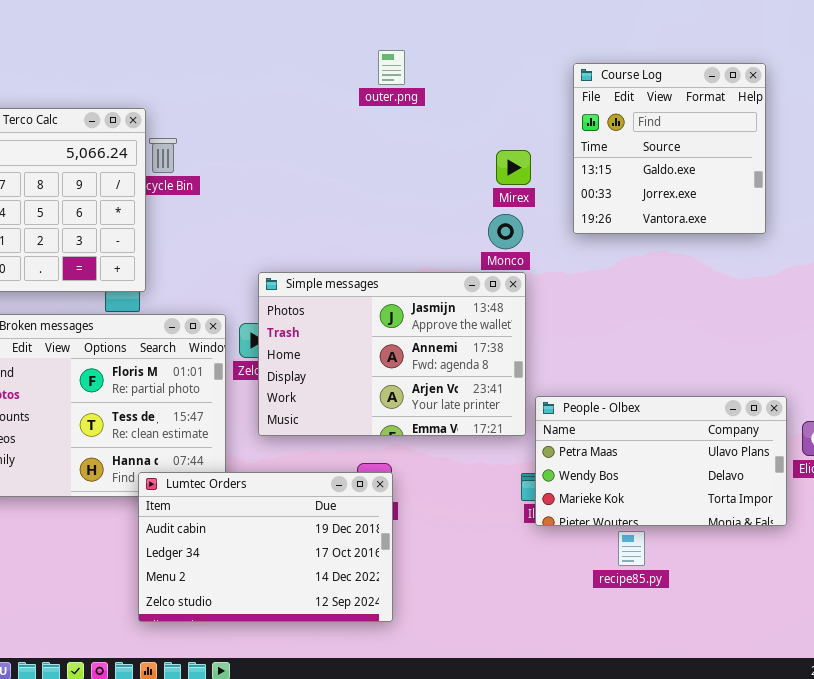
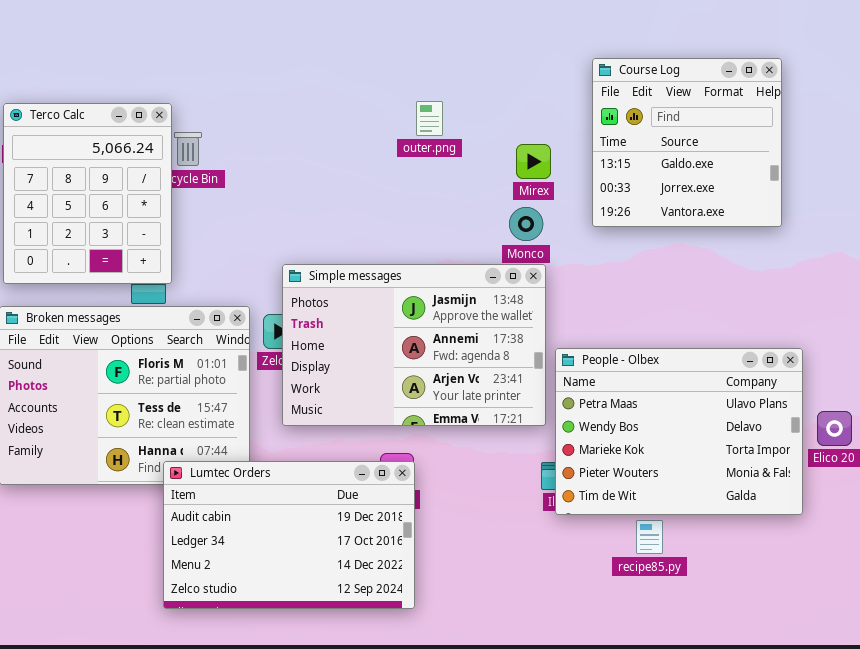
outer.png: [378,50,405,85] -> [416,101,443,136], moved
People - Olbex: [535,396,787,526] -> [555,348,803,515], resized

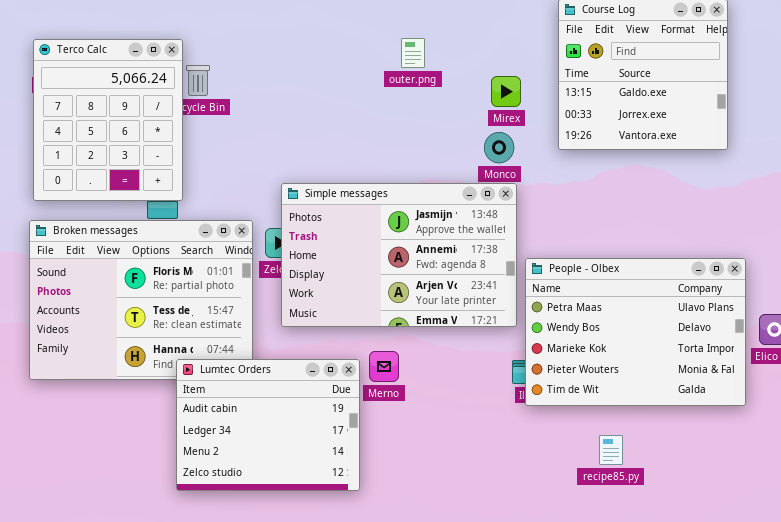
Lumtec Orders: [163,461,415,609] -> [176,359,360,491], resized
recipe85.py: [636,520,663,554] -> [599,435,623,465], moved

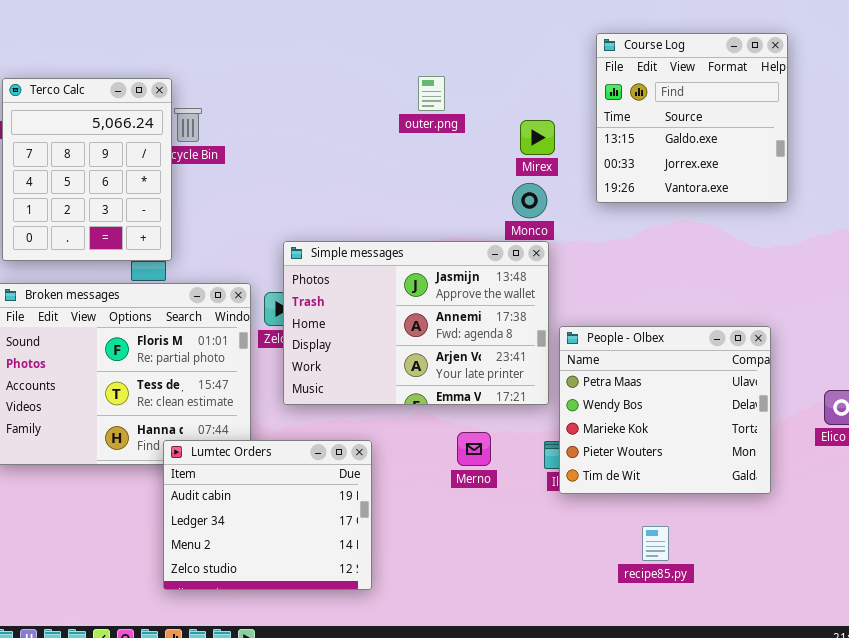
People - Olbex: [525,258,746,406] -> [559,326,771,494], resized
Merno: [369,351,399,382] -> [457,432,491,466], moved

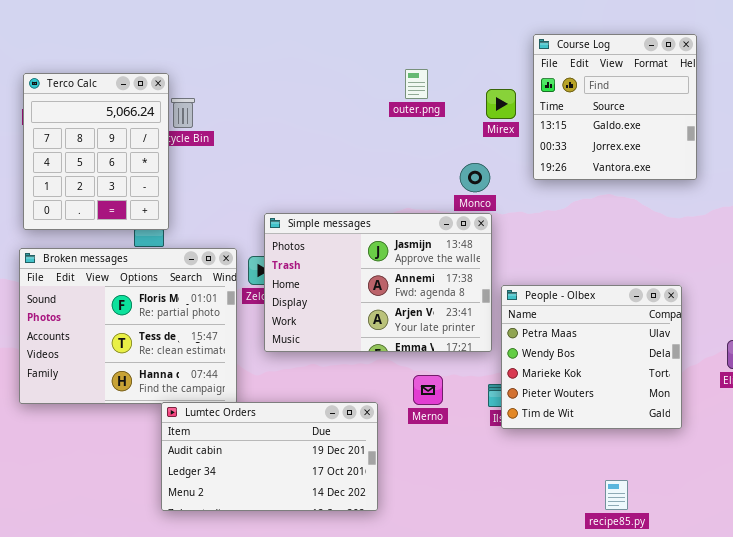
outer.png: [418,76,445,111] -> [405,69,428,99], moved
Mirex: [520,120,555,155] -> [486,89,516,119], moved
Lumtec Orders: [163,440,372,590] -> [161,402,378,511], resized
recipe85.py: [642,526,669,561] -> [605,480,628,510], moved

